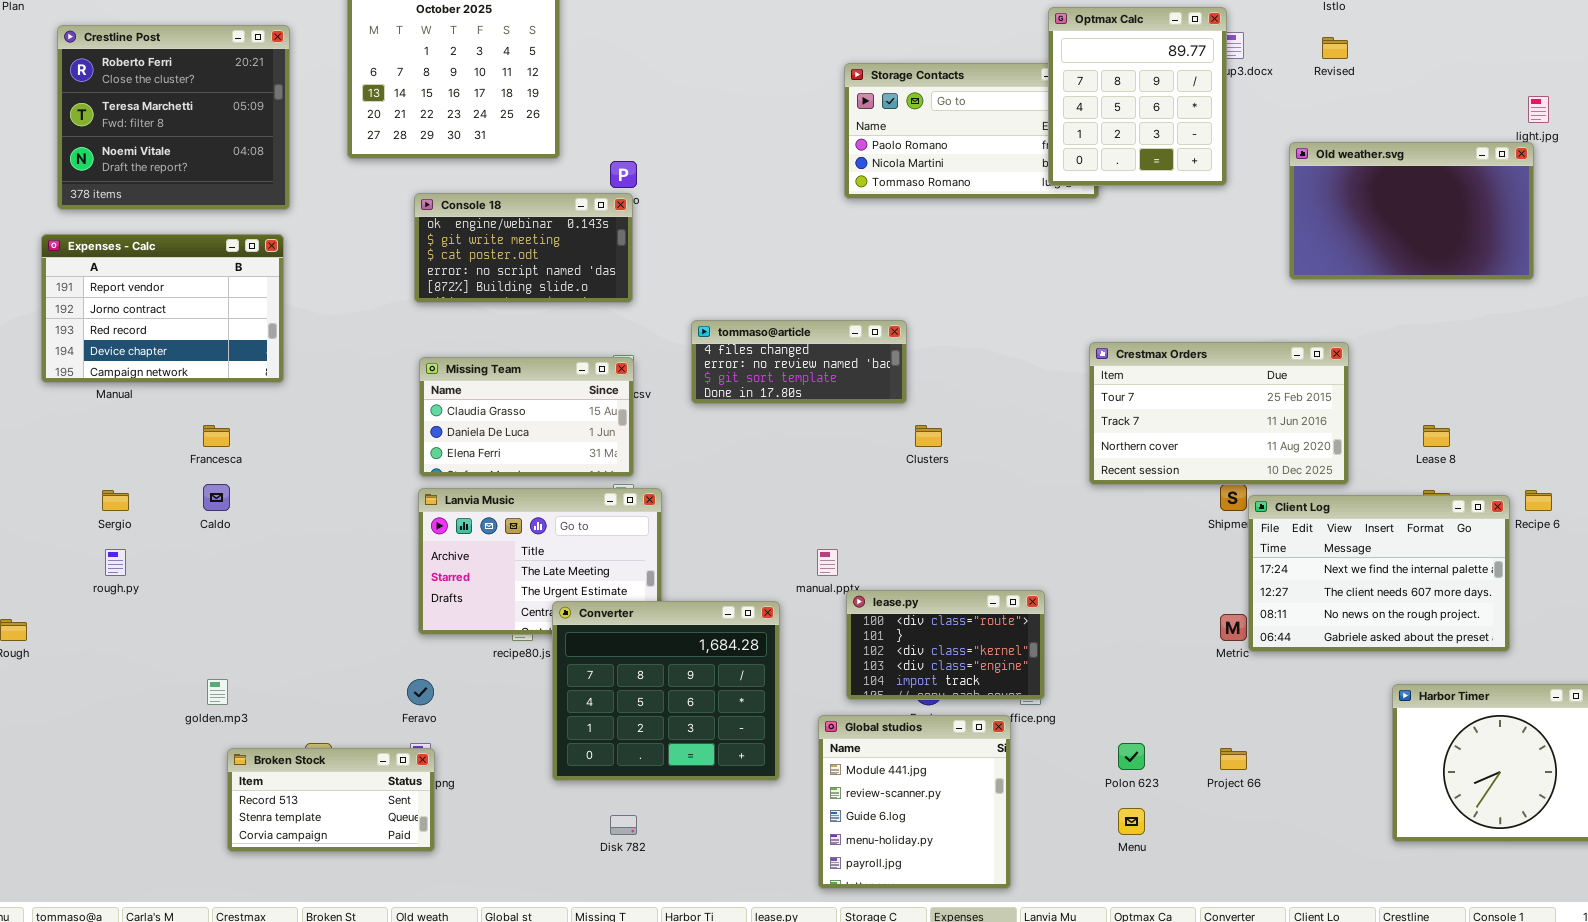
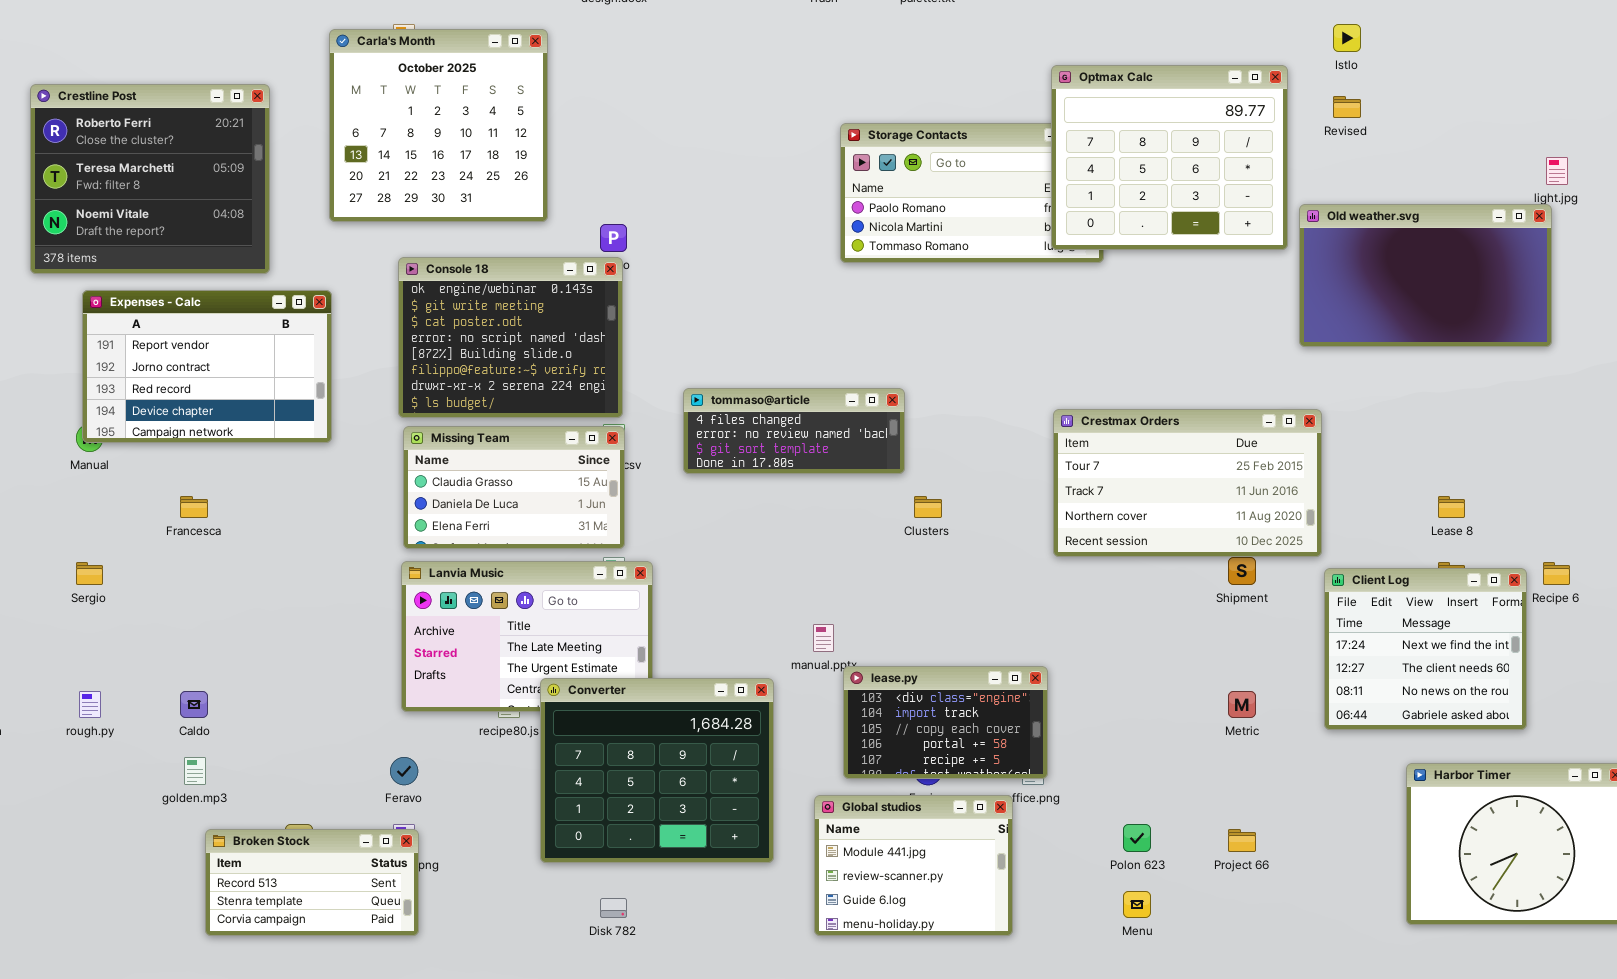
Optmax Calc: [1048,7,1227,186] -> [1051,65,1288,250], resized
Console 18: [414,193,633,303] -> [398,257,623,418], resized
Expenses - Calc: [41,234,284,383] -> [82,290,332,443], moved
Crestmax Orders: [1089,342,1349,485] -> [1053,409,1322,557], moved
Caldo: [203,484,230,511] -> [180,691,208,718], moved
Client Log: [1248,495,1510,652] -> [1324,568,1527,730], resized
rough.py: [105,549,126,576] -> [79,691,101,718], moved
lease.py: [846,590,1045,700] -> [843,666,1048,779], scrolled down 3 rows
Global studios: [818,715,1011,889] -> [814,795,1013,936], resized

